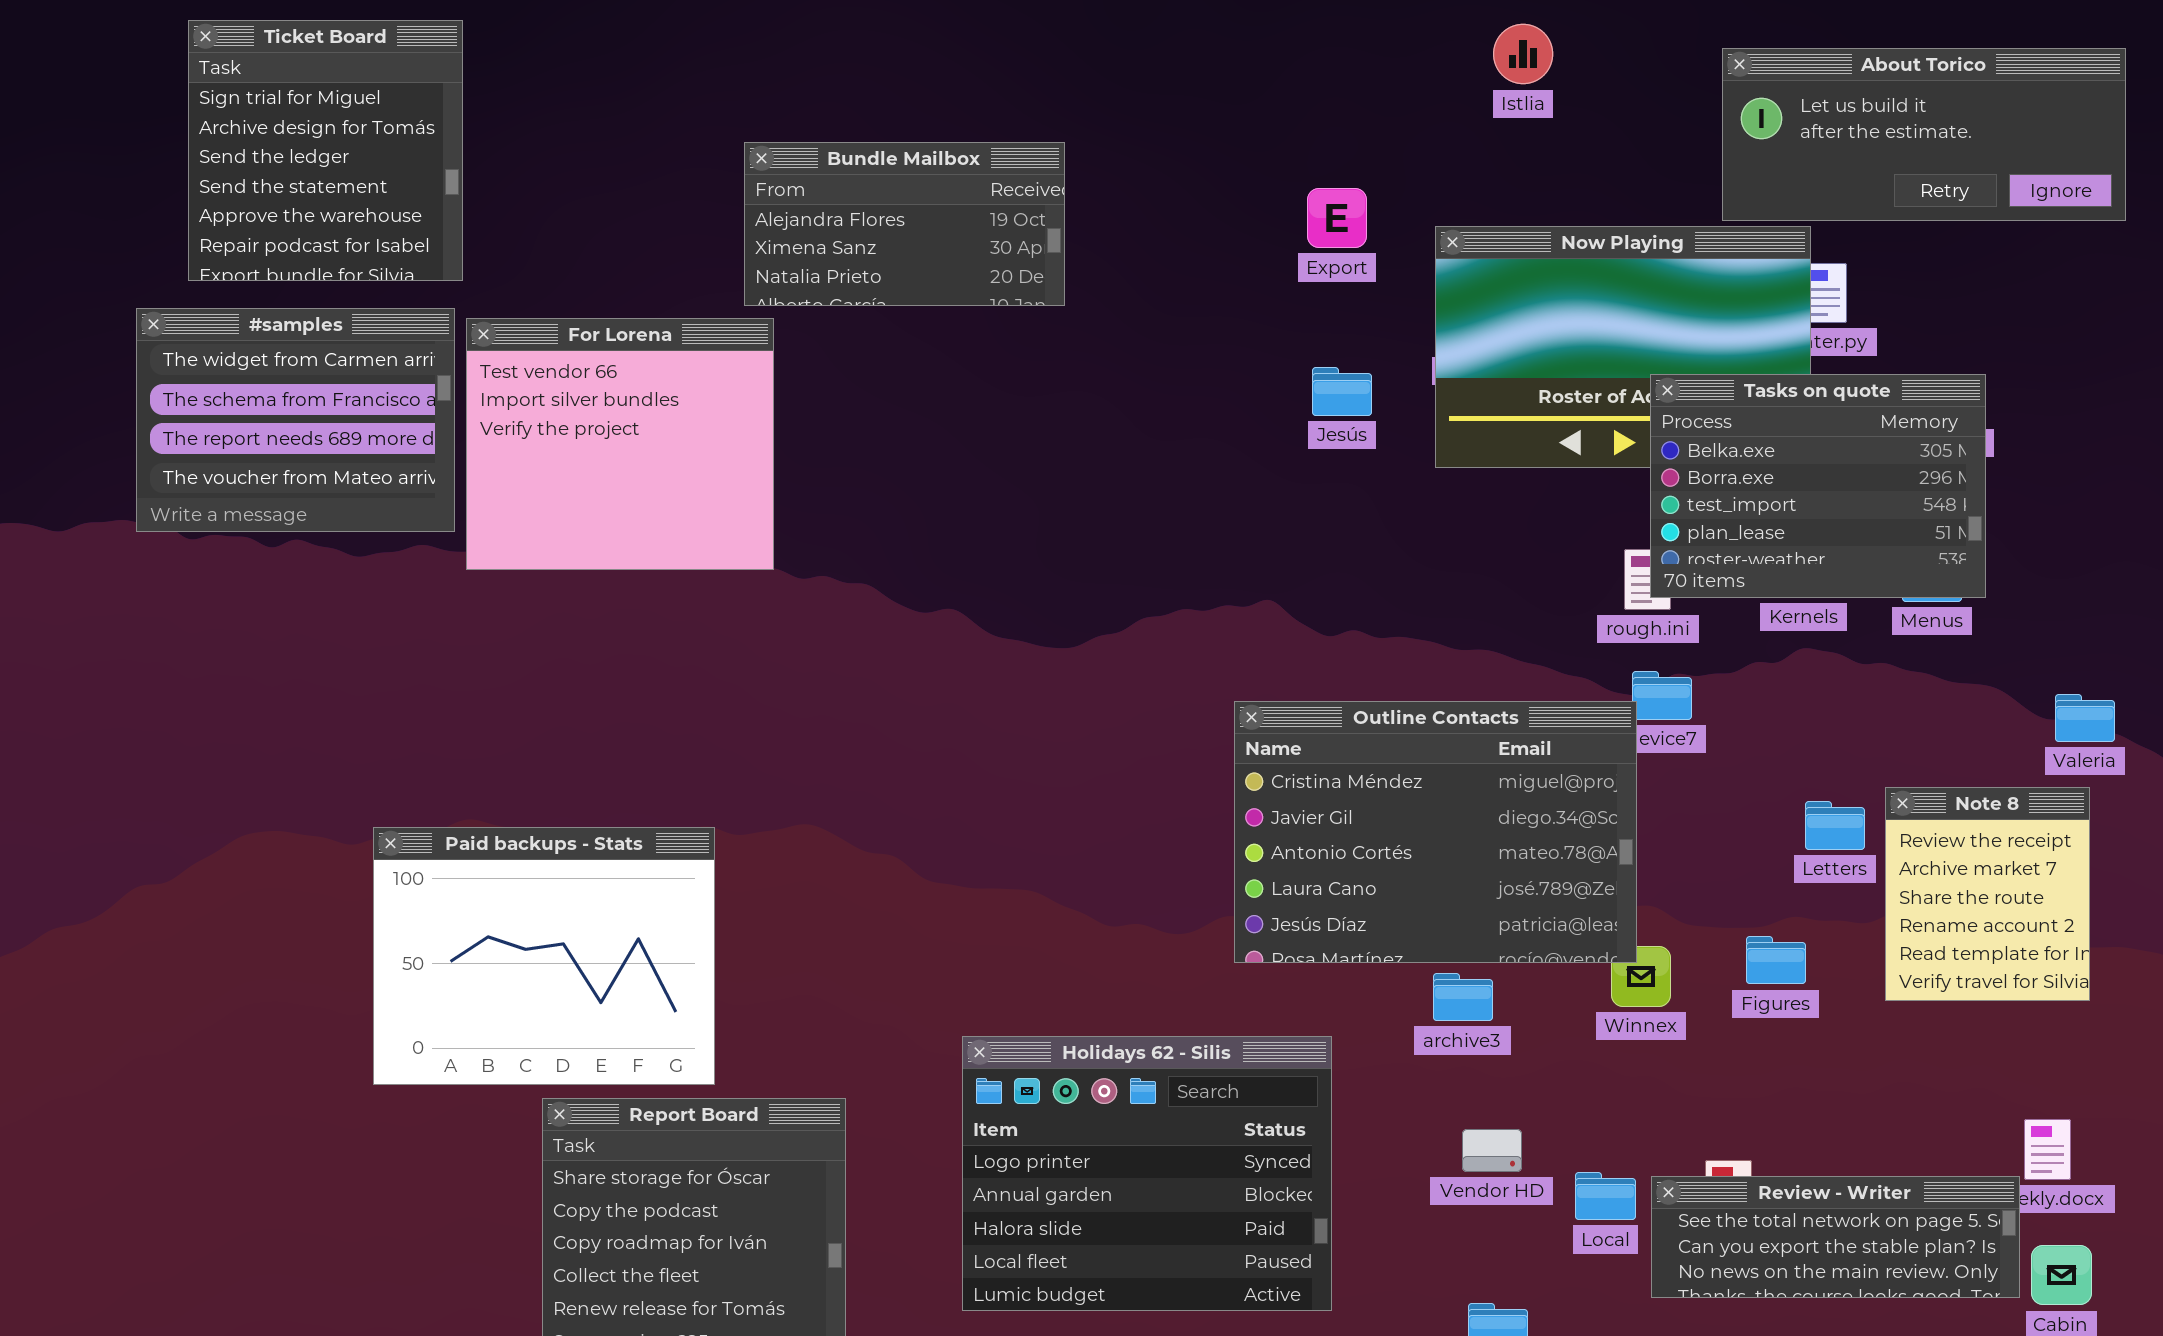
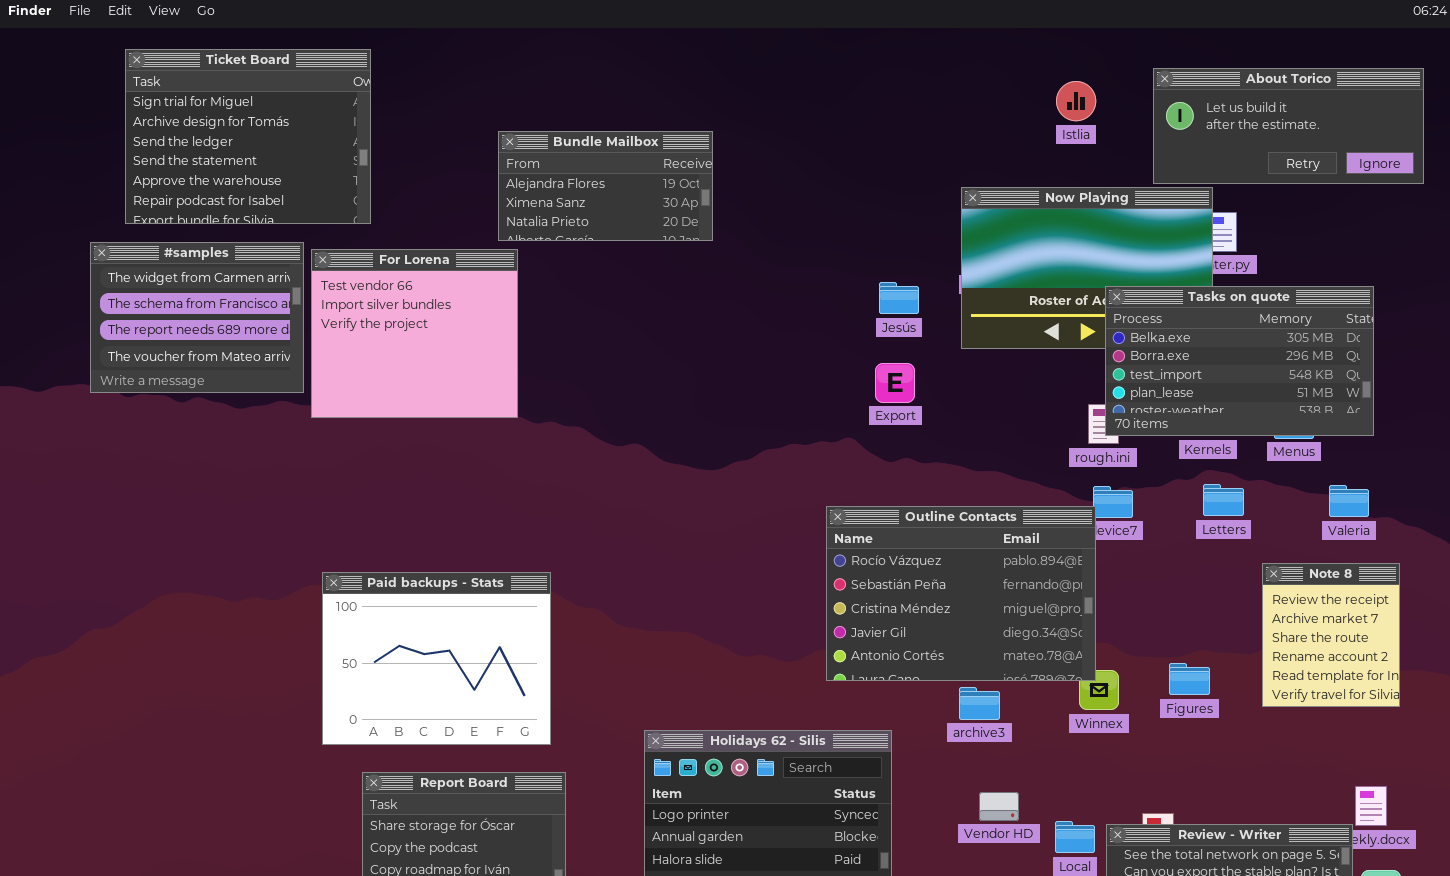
Ticket Board: [188,20,463,281] -> [125,49,371,224], resized
Istlia: [1493,24,1553,84] -> [1056,81,1096,121], moved
Export: [1307,188,1367,248] -> [875,363,915,403], moved
Tasks on quote: [1650,374,1986,598] -> [1105,286,1374,436], resized
Valeria: [2055,694,2115,742] -> [1329,485,1369,517], moved
Outline Contacts: [1234,701,1637,963] -> [826,506,1096,681], scrolled up 2 rows
Letters: [1805,801,1865,850] -> [1203,484,1244,516], moved
Paid backups - Stats: [373,827,715,1085] -> [322,572,551,745], moved

